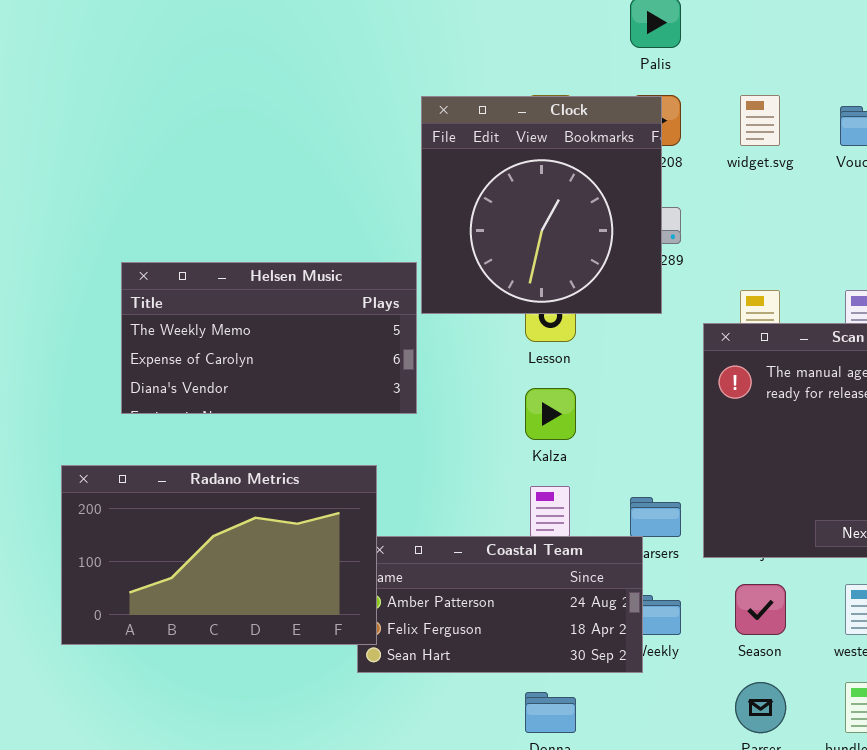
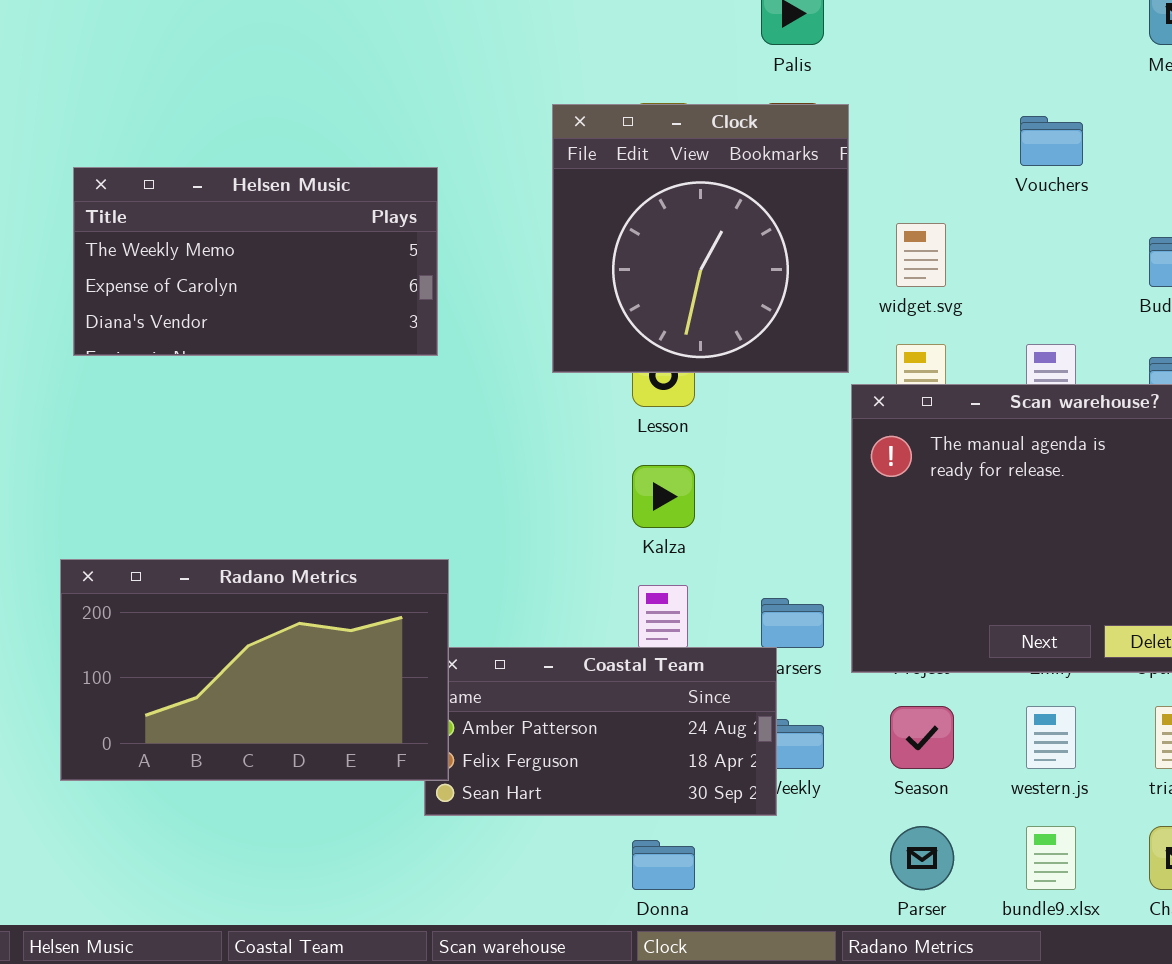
widget.svg: [740,95,780,146] -> [896,223,946,287], moved
Clock: [421,96,662,314] -> [552,104,849,373], moved
Helsen Music: [121,262,417,414] -> [73,167,438,356], moved

